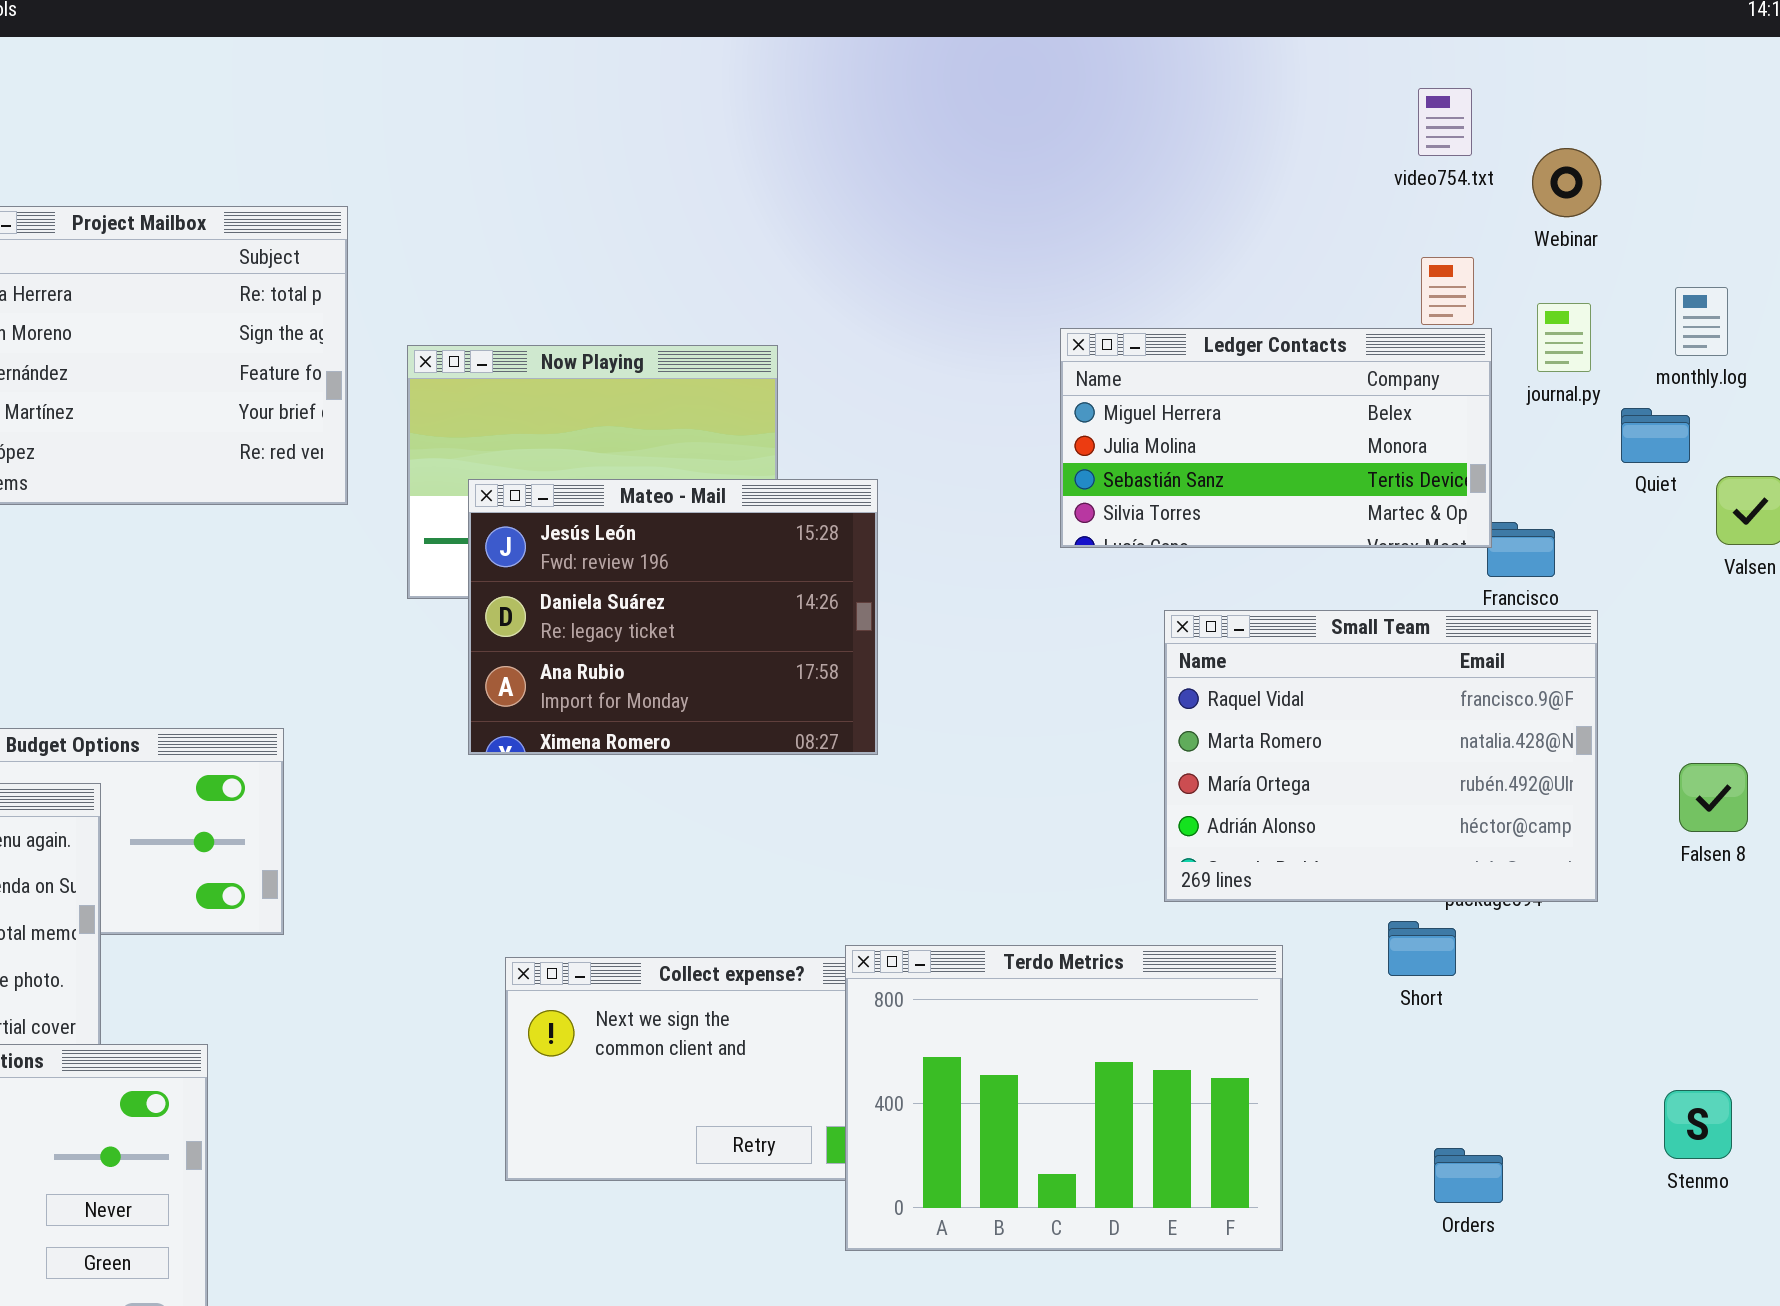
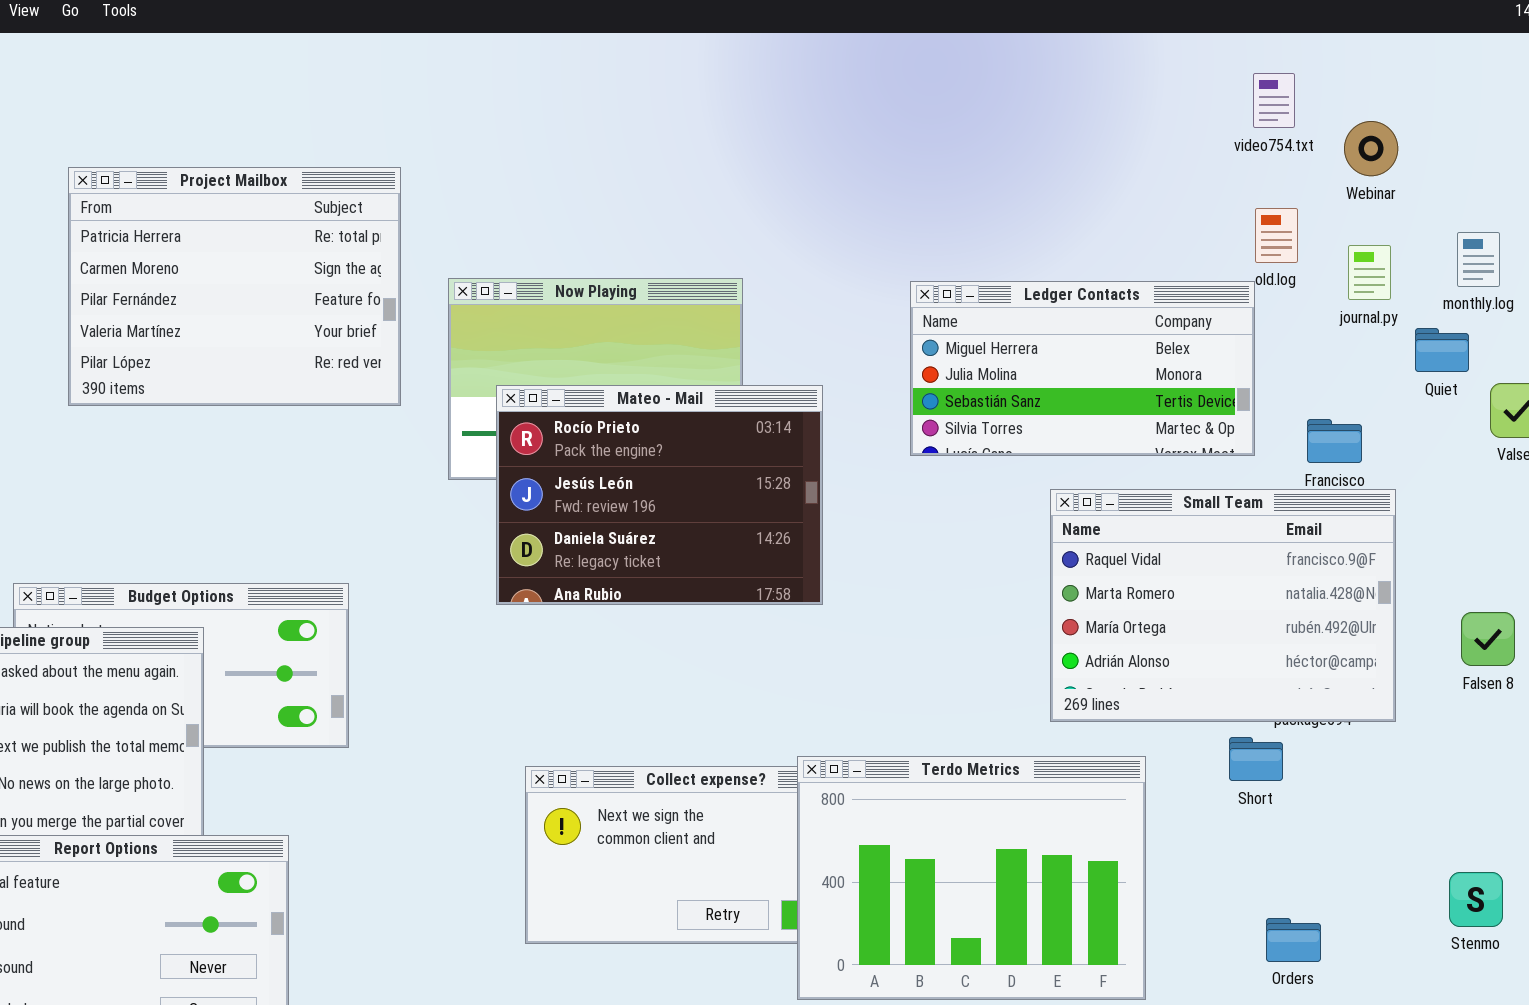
Ledger Contacts: [1060,328,1492,548] -> [910,281,1255,456], moved
Mateo - Mail: [468,479,878,755] -> [496,385,823,605], scrolled up 1 row

